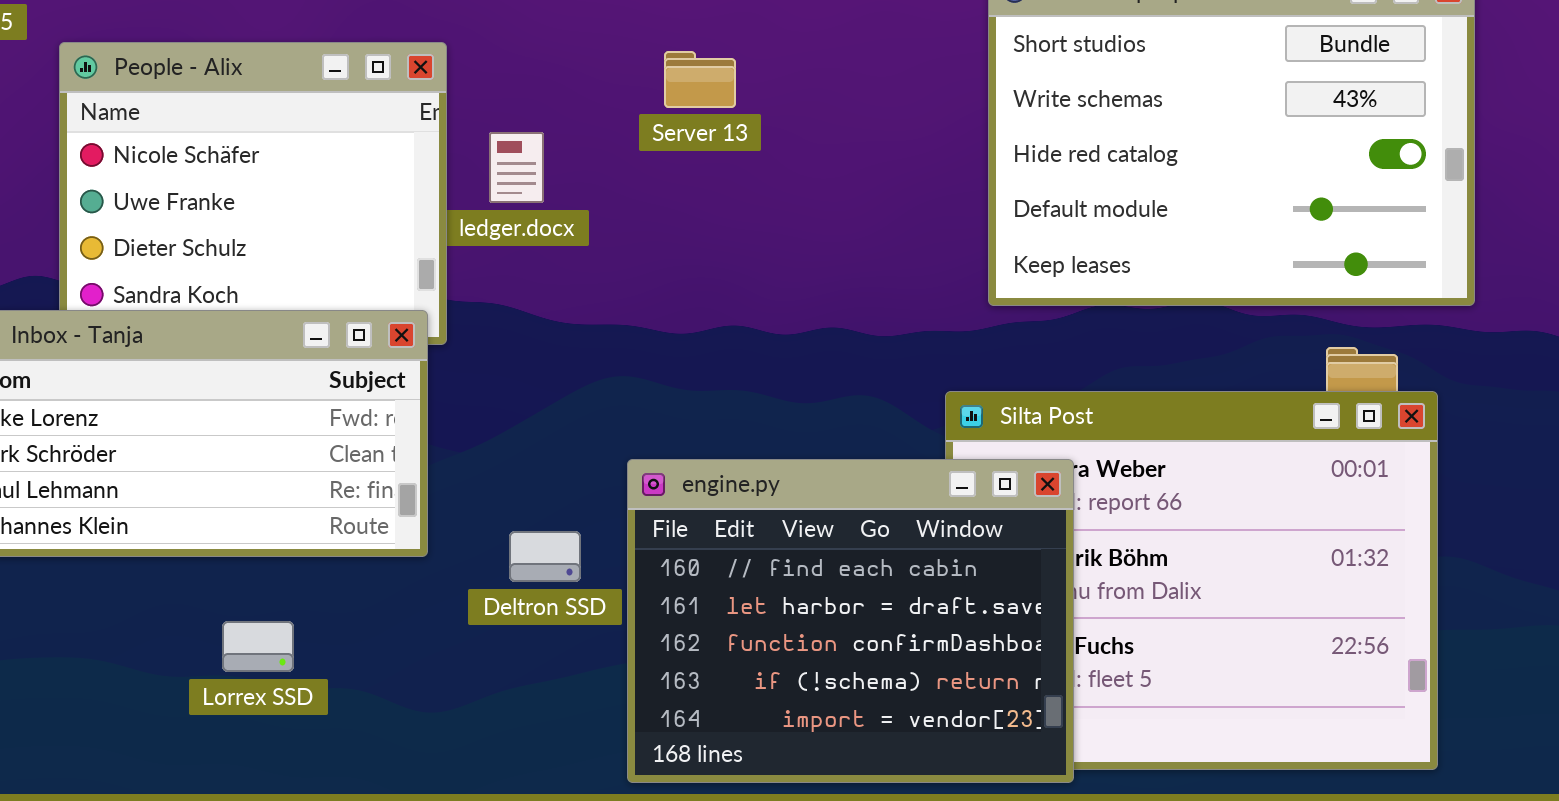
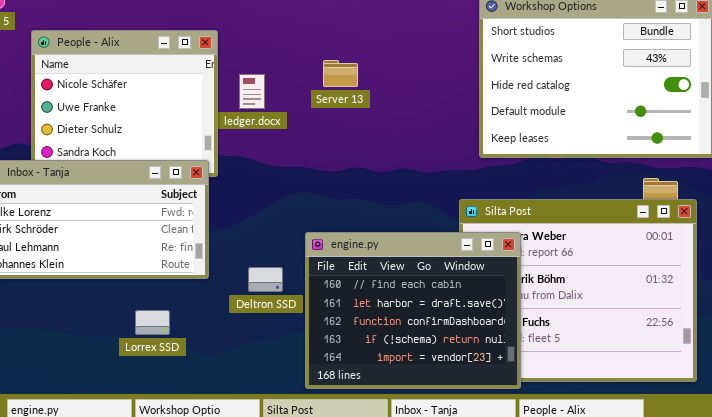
Server 13: [664,51,736,108] -> [323,60,358,87], moved
Lorrex SSD: [222,621,294,672] -> [135,310,170,335], moved

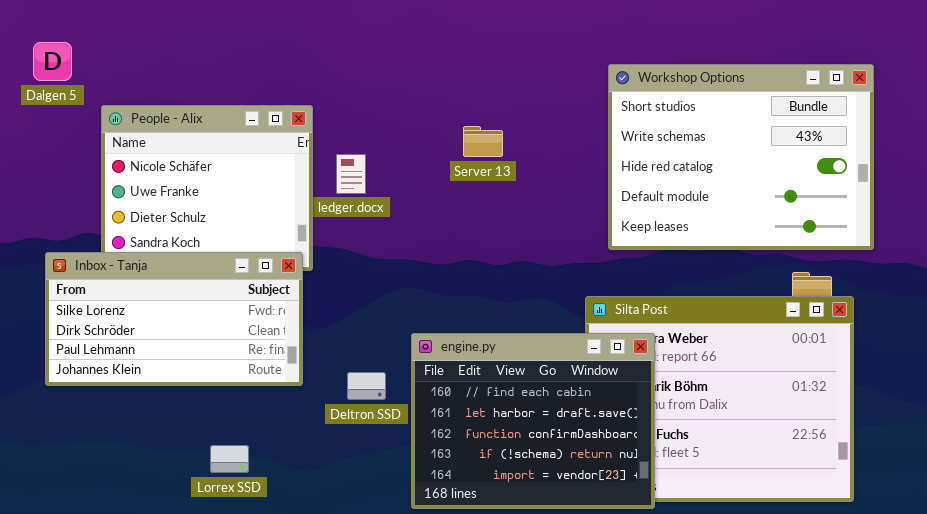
Server 13: [323,60,358,87] -> [463,126,503,157], moved
Lorrex SSD: [135,310,170,335] -> [210,445,249,473], moved

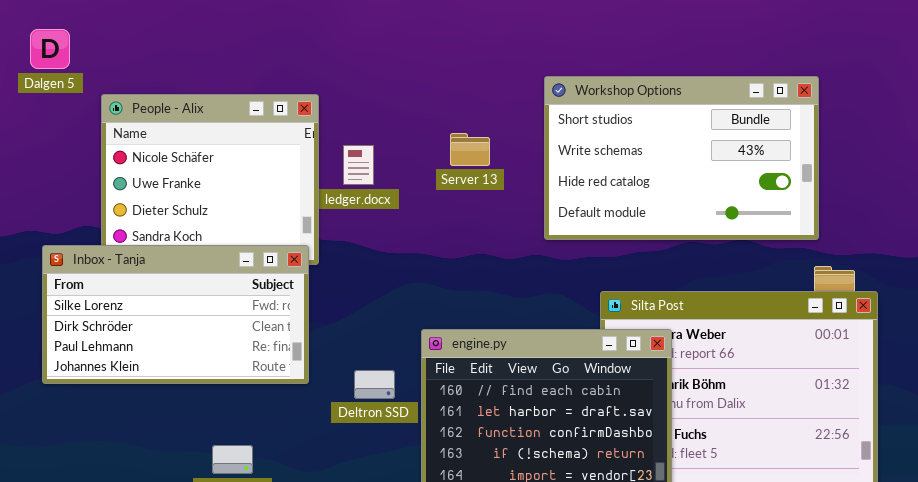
Workshop Options: [608,64,874,250] -> [544,76,819,240], moved, resized
Server 13: [463,126,503,157] -> [450,133,490,166], moved

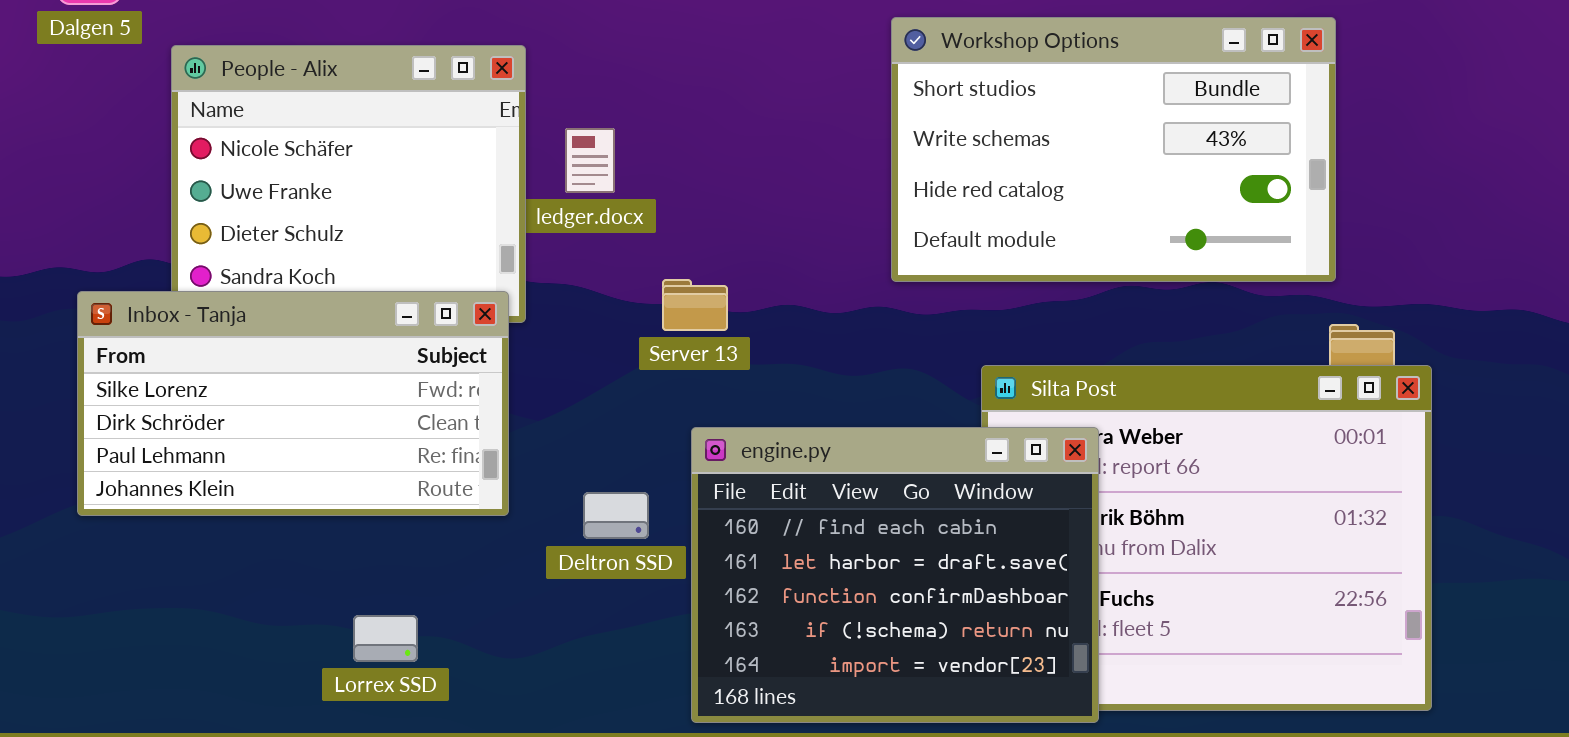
Server 13: [450,133,490,166] -> [662,279,728,331], moved

